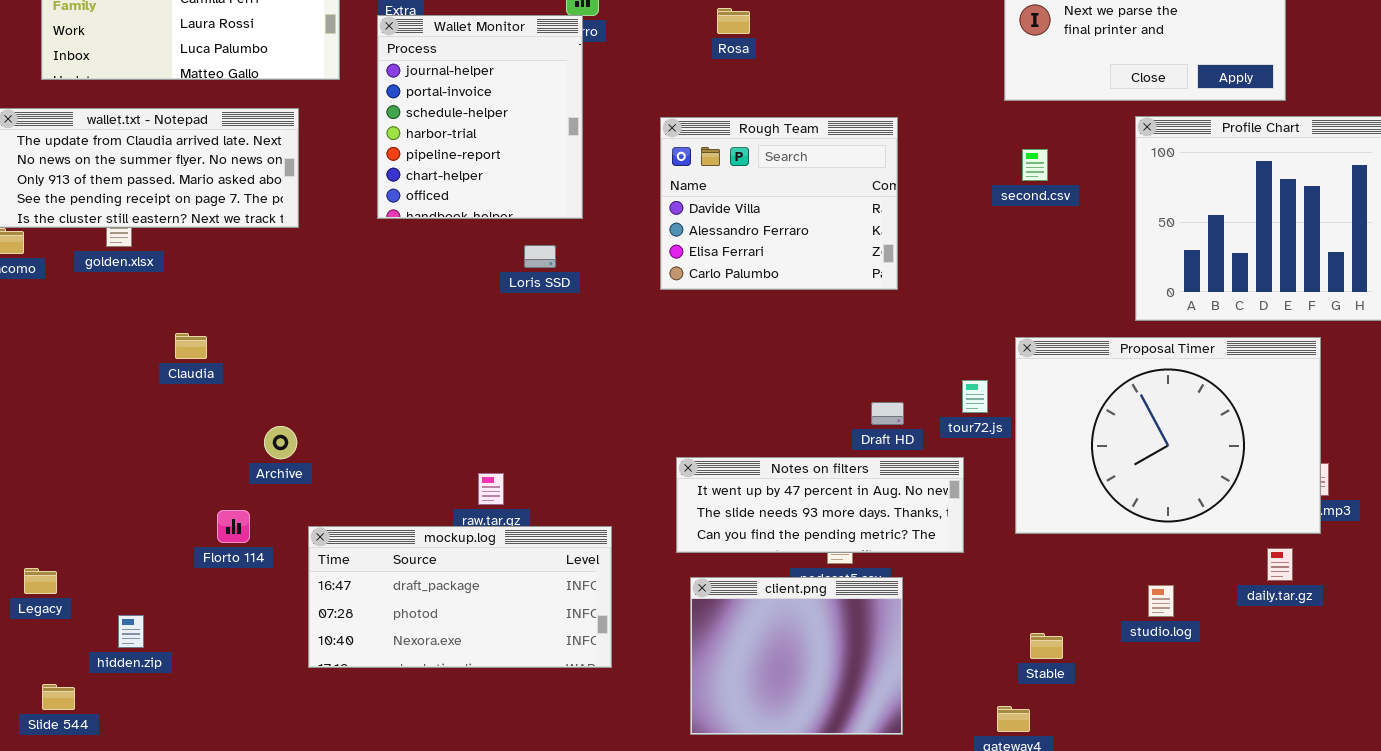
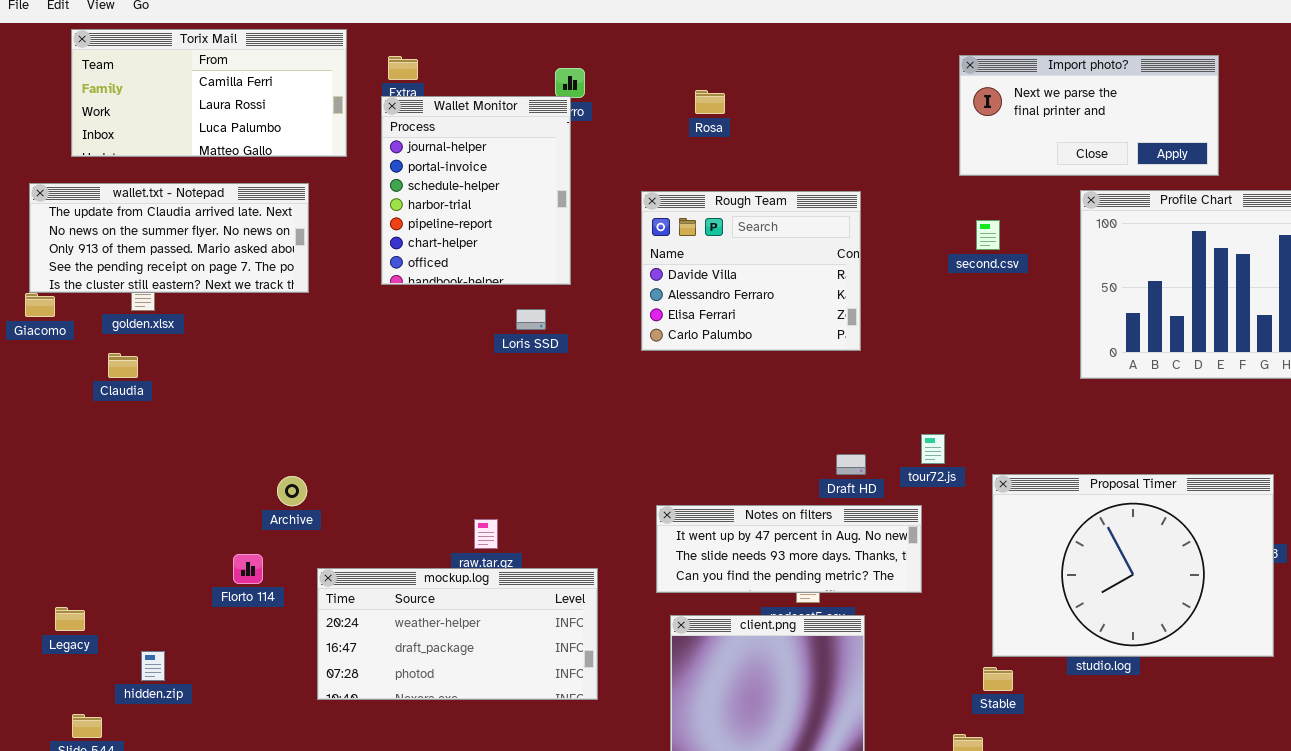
Claudia: [175,333,207,359] -> [108,353,138,378], moved
Proposal Timer: [1015,337,1321,534] -> [992,474,1274,657], moved
mockup.log: [308,526,612,668] -> [317,568,598,700], scrolled up 1 row

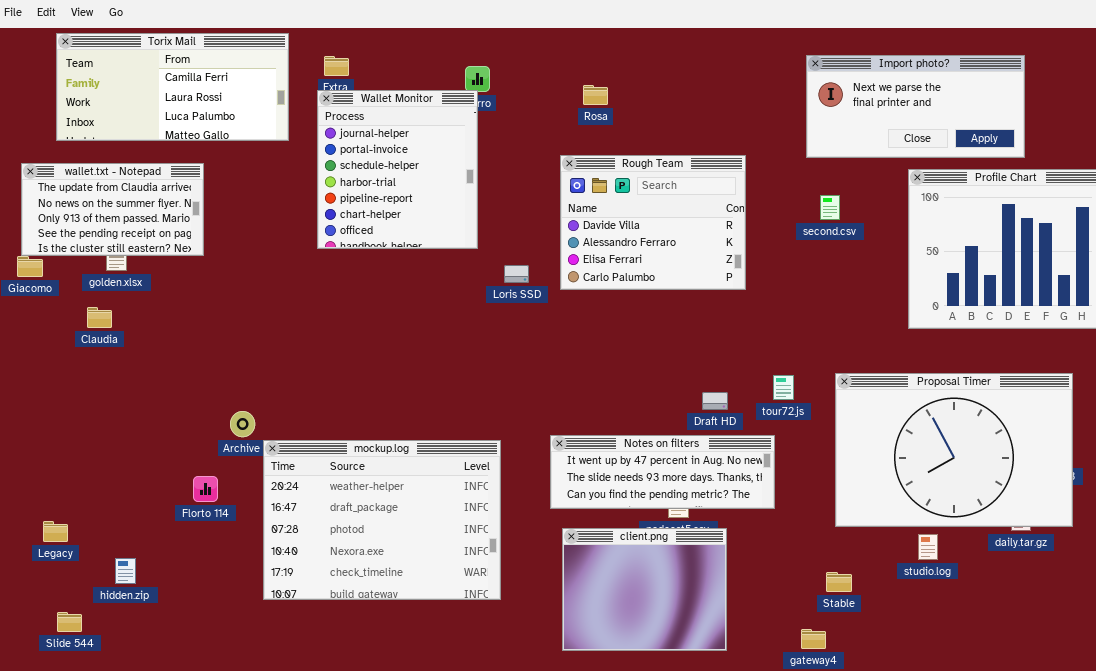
wallet.txt - Notepad: [29,183,309,293] -> [21,163,204,256], resized
Rough Team: [641,191,861,351] -> [560,155,746,290], moved
Loris SSD: [516,309,546,330] -> [504,265,529,283], moved
Proposal Timer: [992,474,1274,657] -> [835,373,1073,527], moved
mockup.log: [317,568,598,700] -> [263,440,501,600], resized

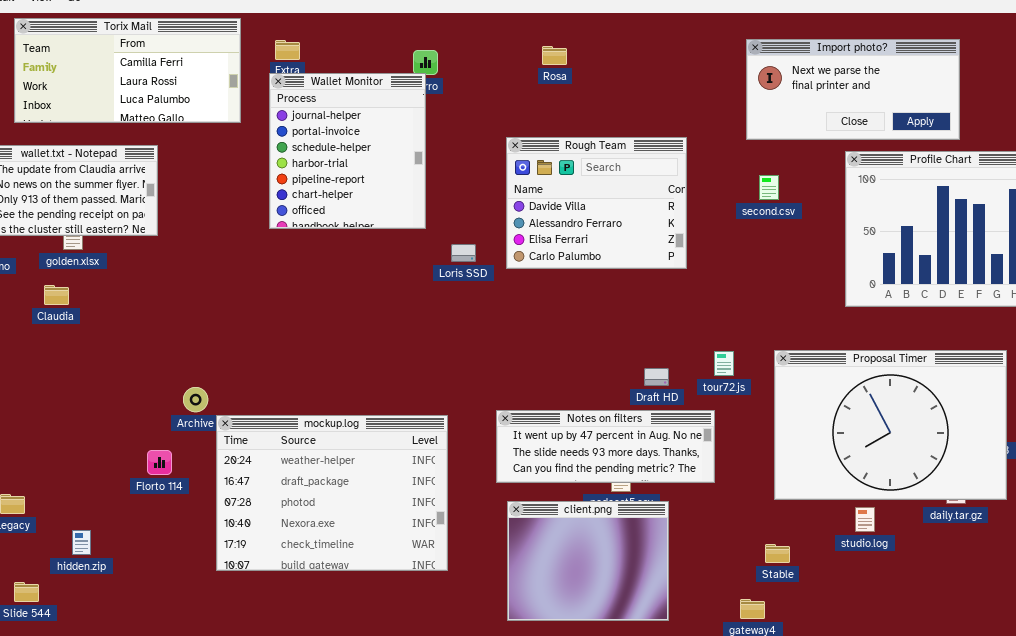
Rosa: [583,85,608,105] -> [542,46,567,65], moved

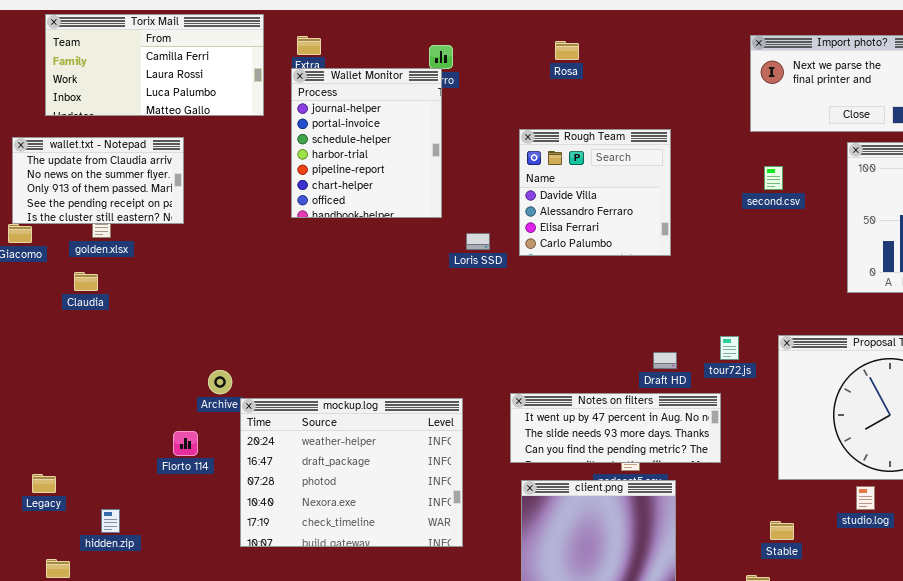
Rough Team: [506,137,687,269] -> [519,129,671,256], resized

